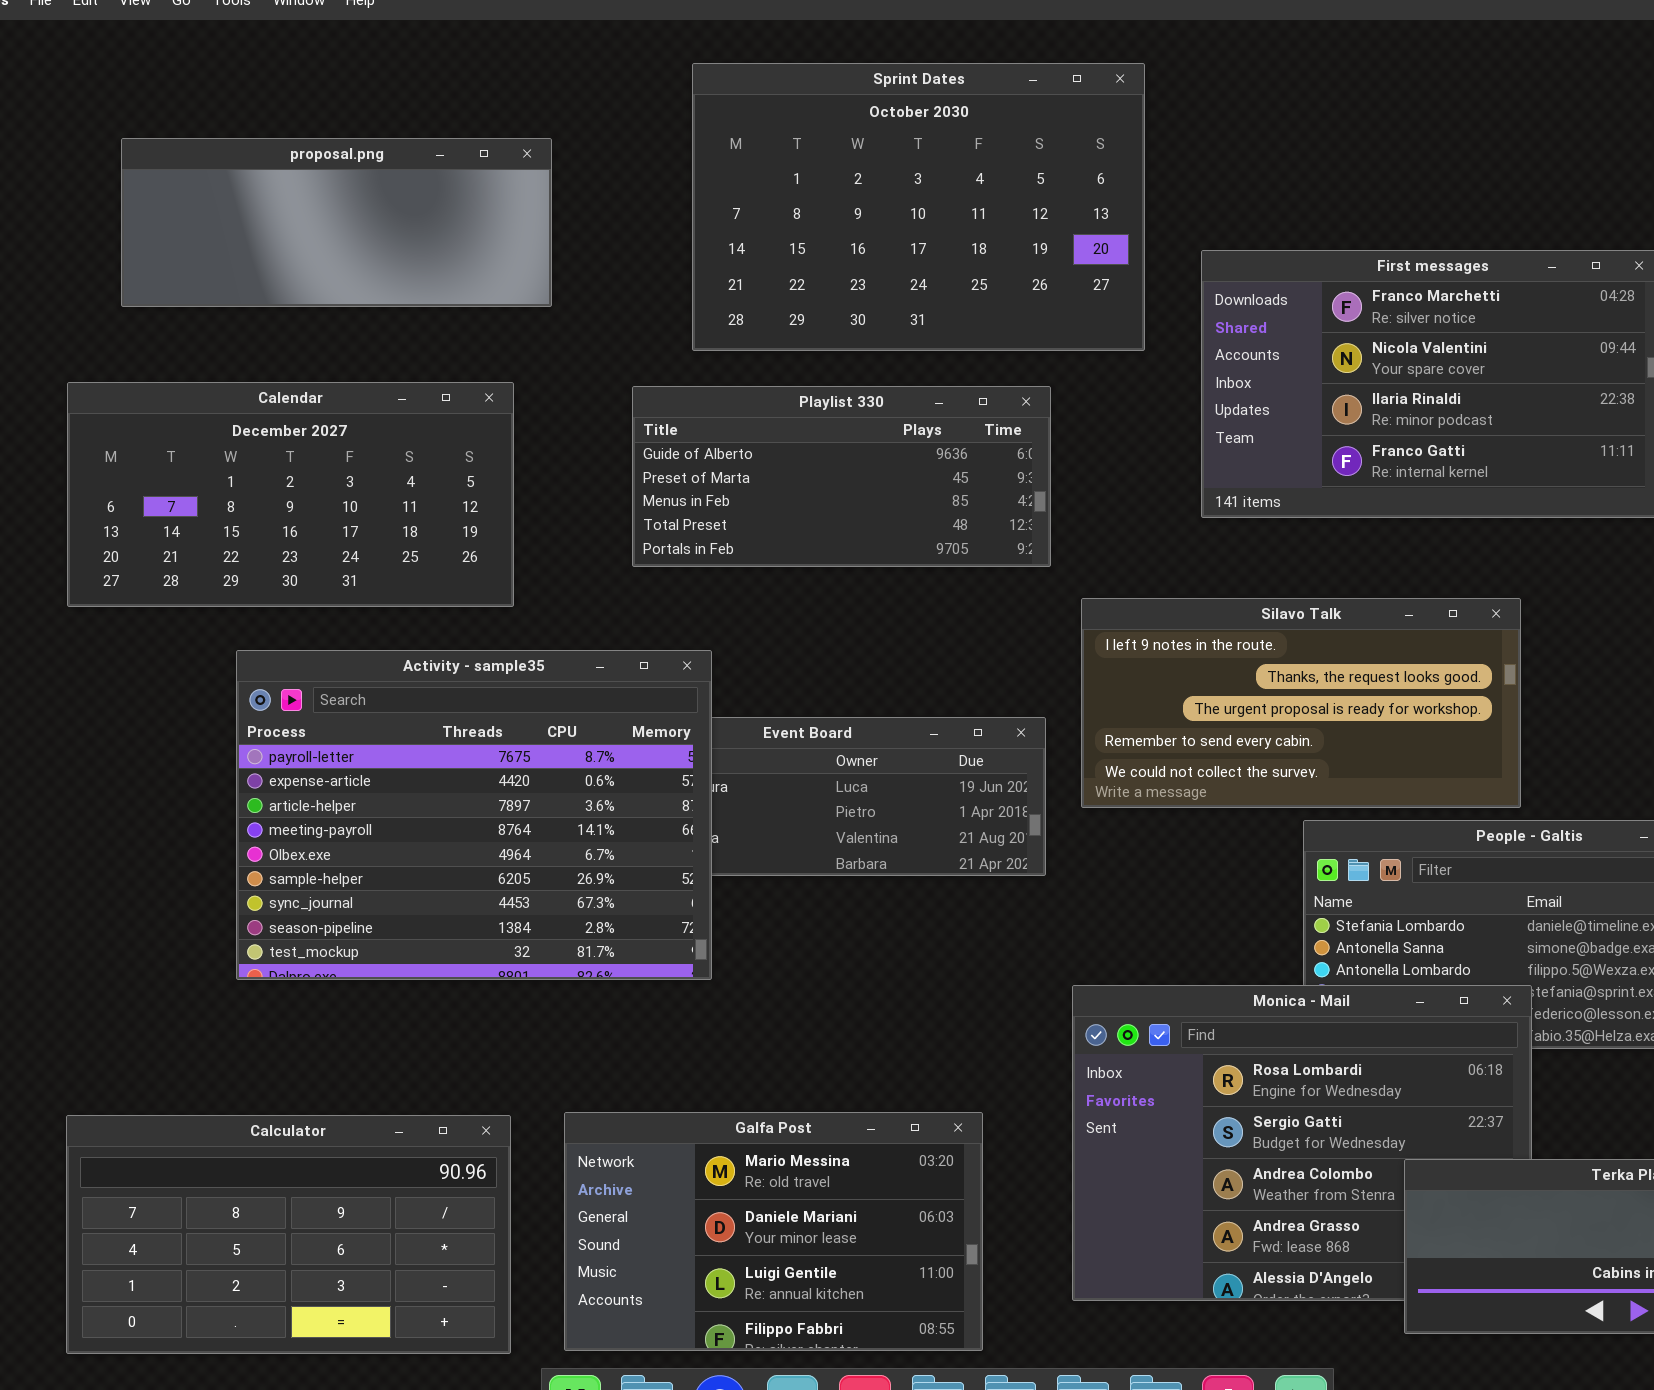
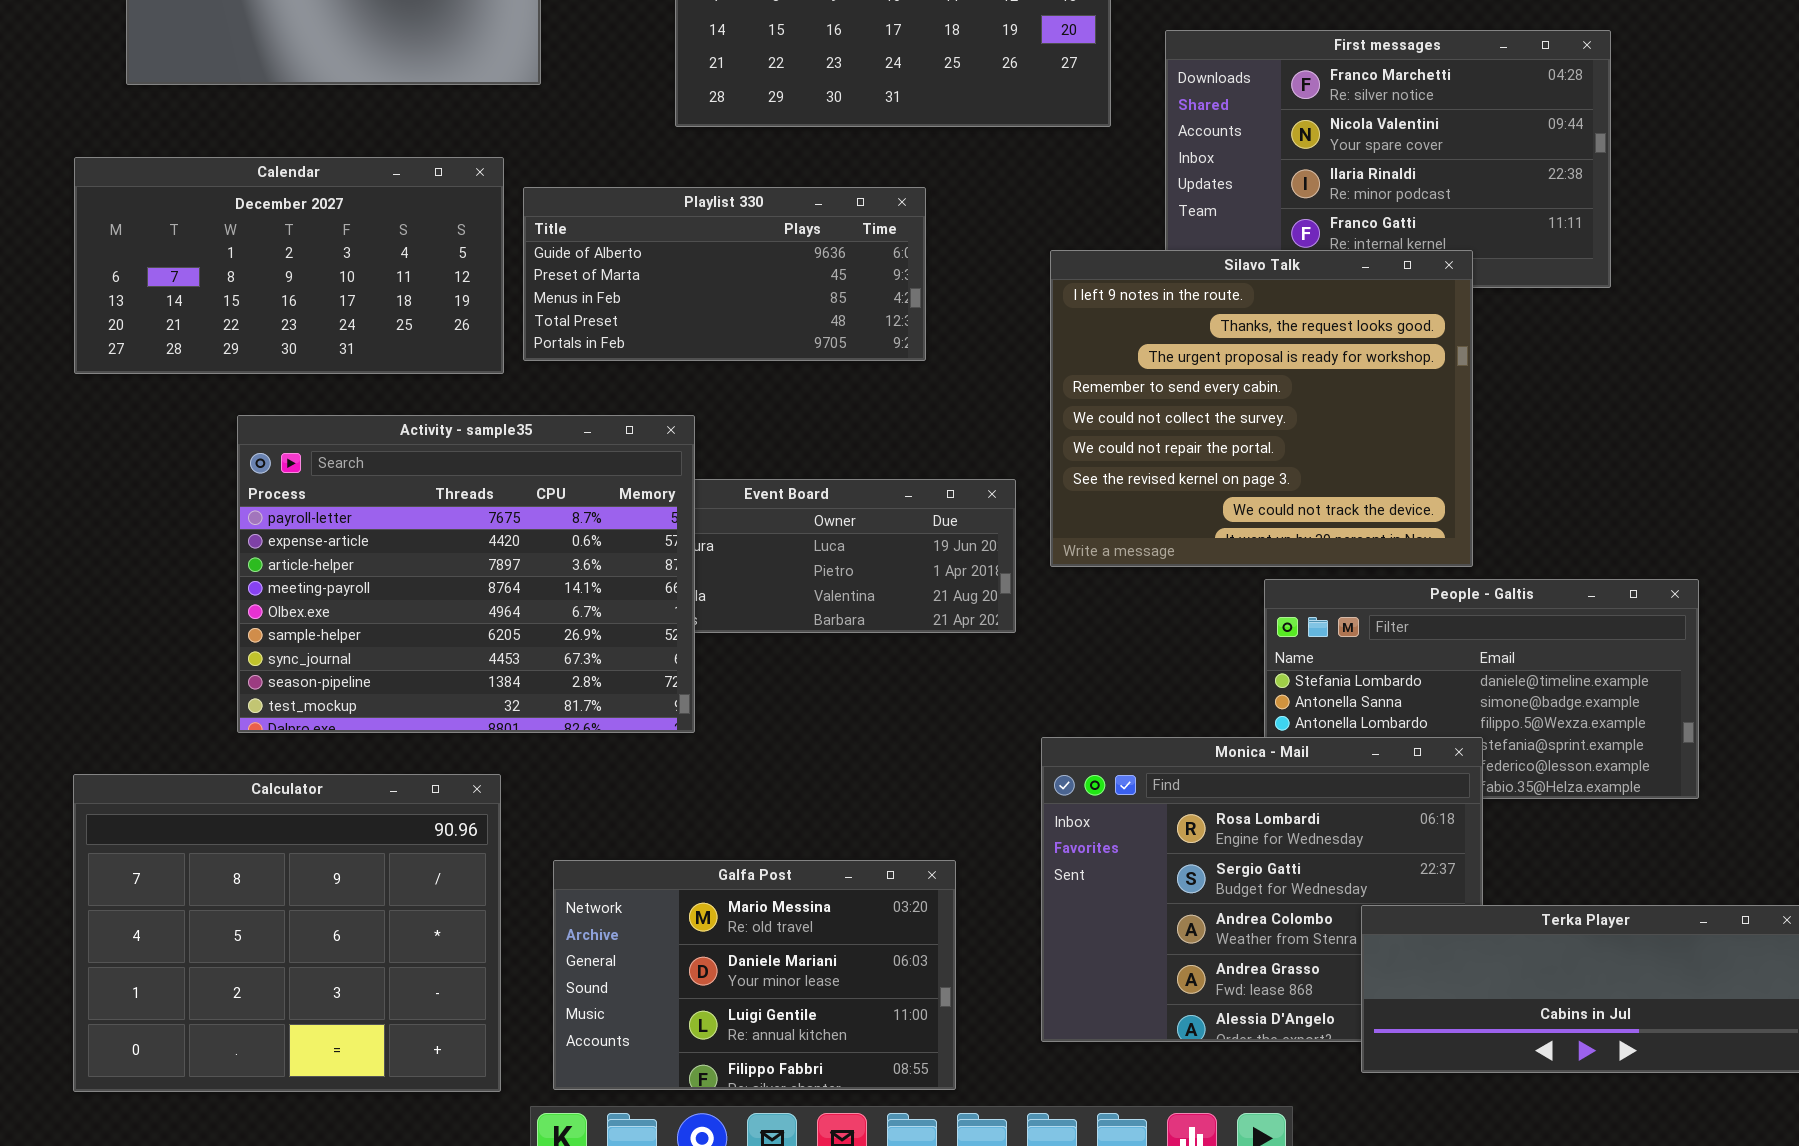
Playlist 330: [632,386,1051,567] -> [523,187,926,361], moved
Silavo Talk: [1081,598,1521,808] -> [1050,250,1473,567], resized
Calculator: [66,1115,511,1354] -> [73,774,501,1092], resized

